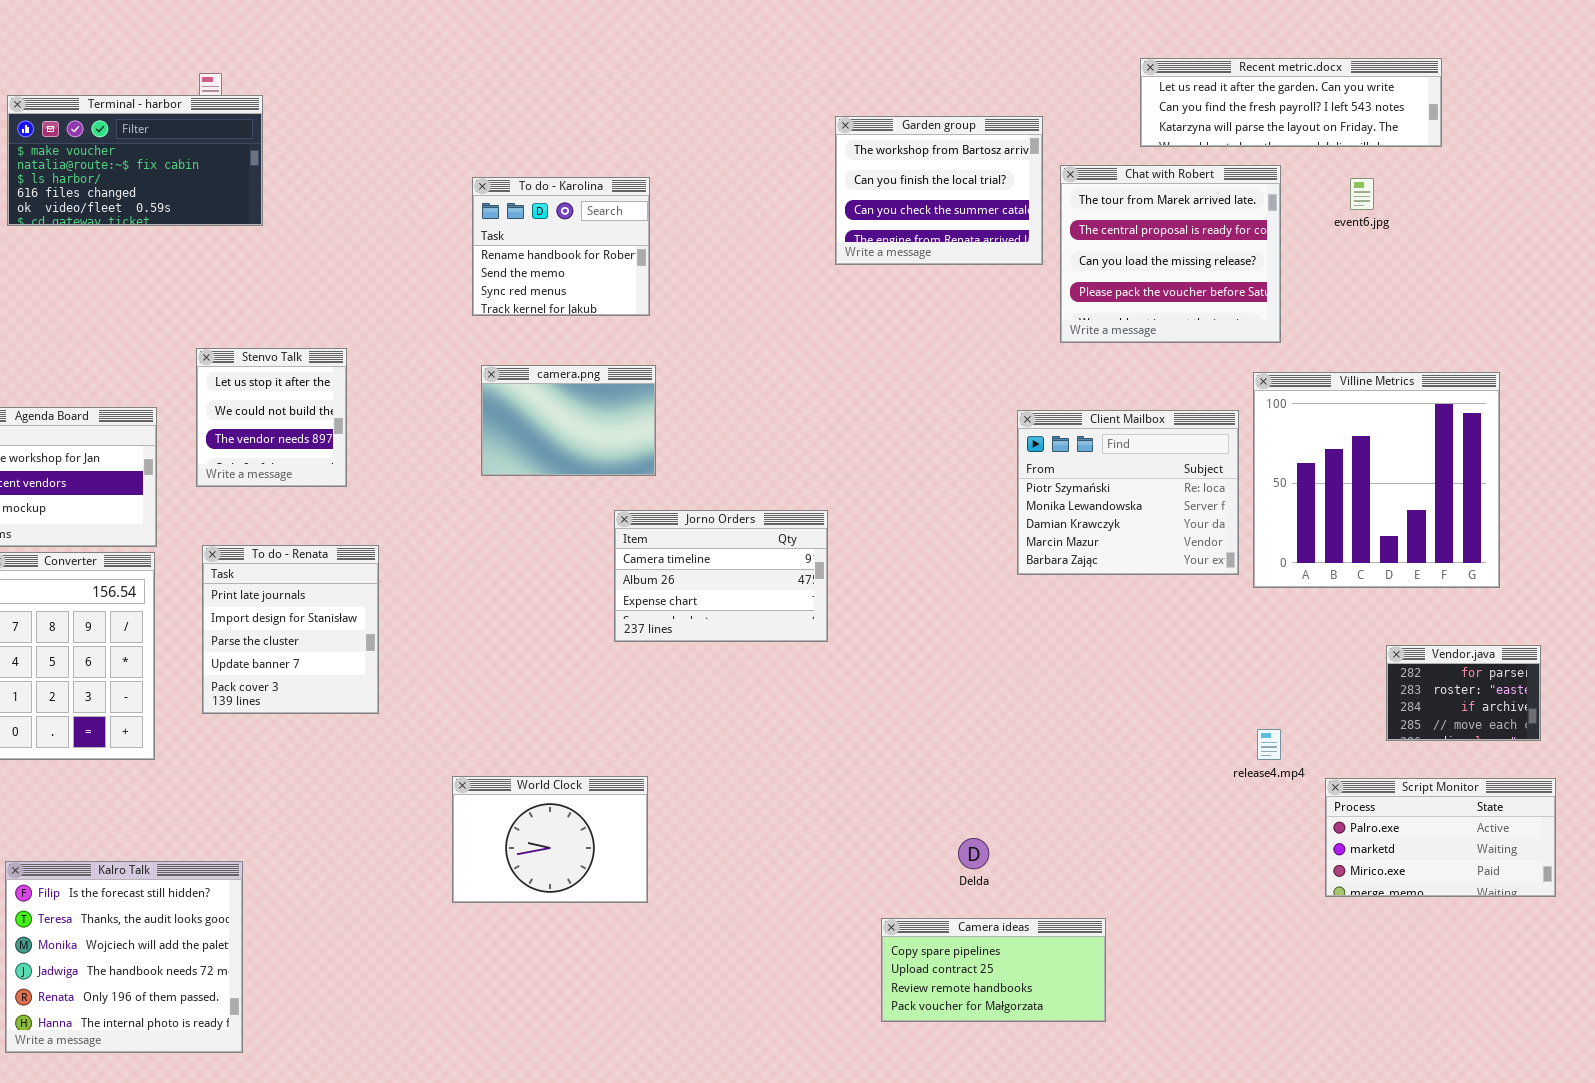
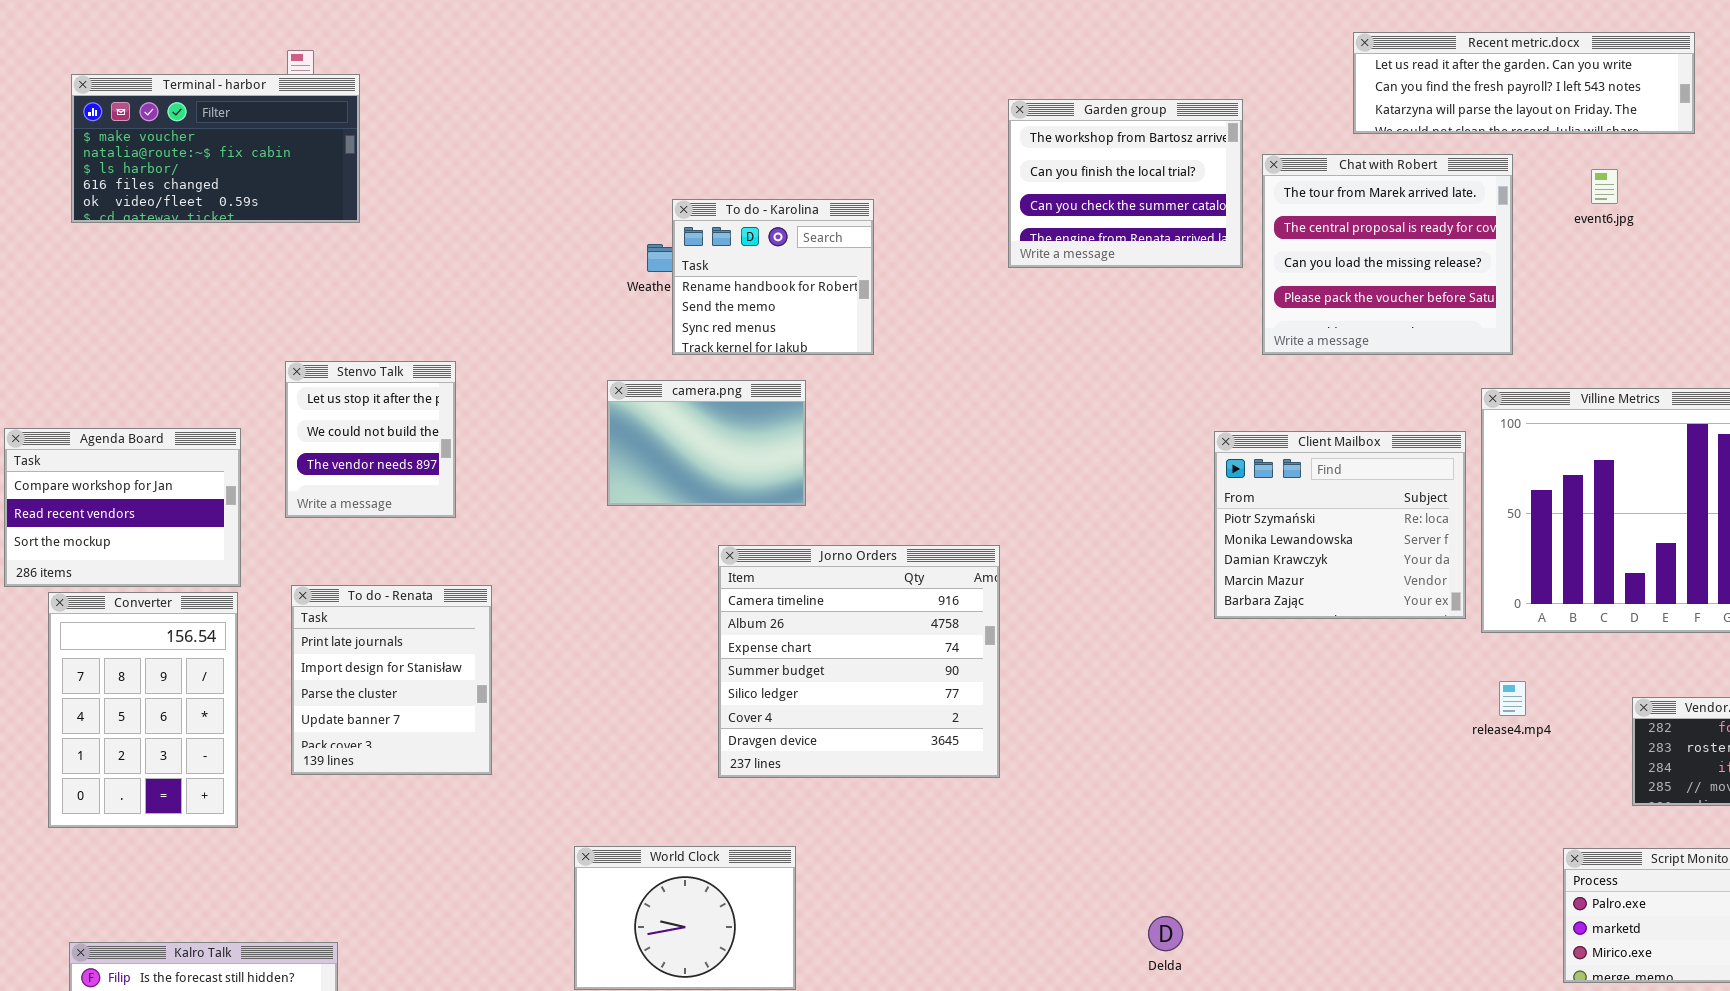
To do - Karolina: [472,177,650,316] -> [672,199,874,355], moved
Jorno Orders: [614,510,828,642] -> [718,545,1000,778], resized
release4.mp4: [1257,729,1281,760] -> [1499,681,1526,716], moved

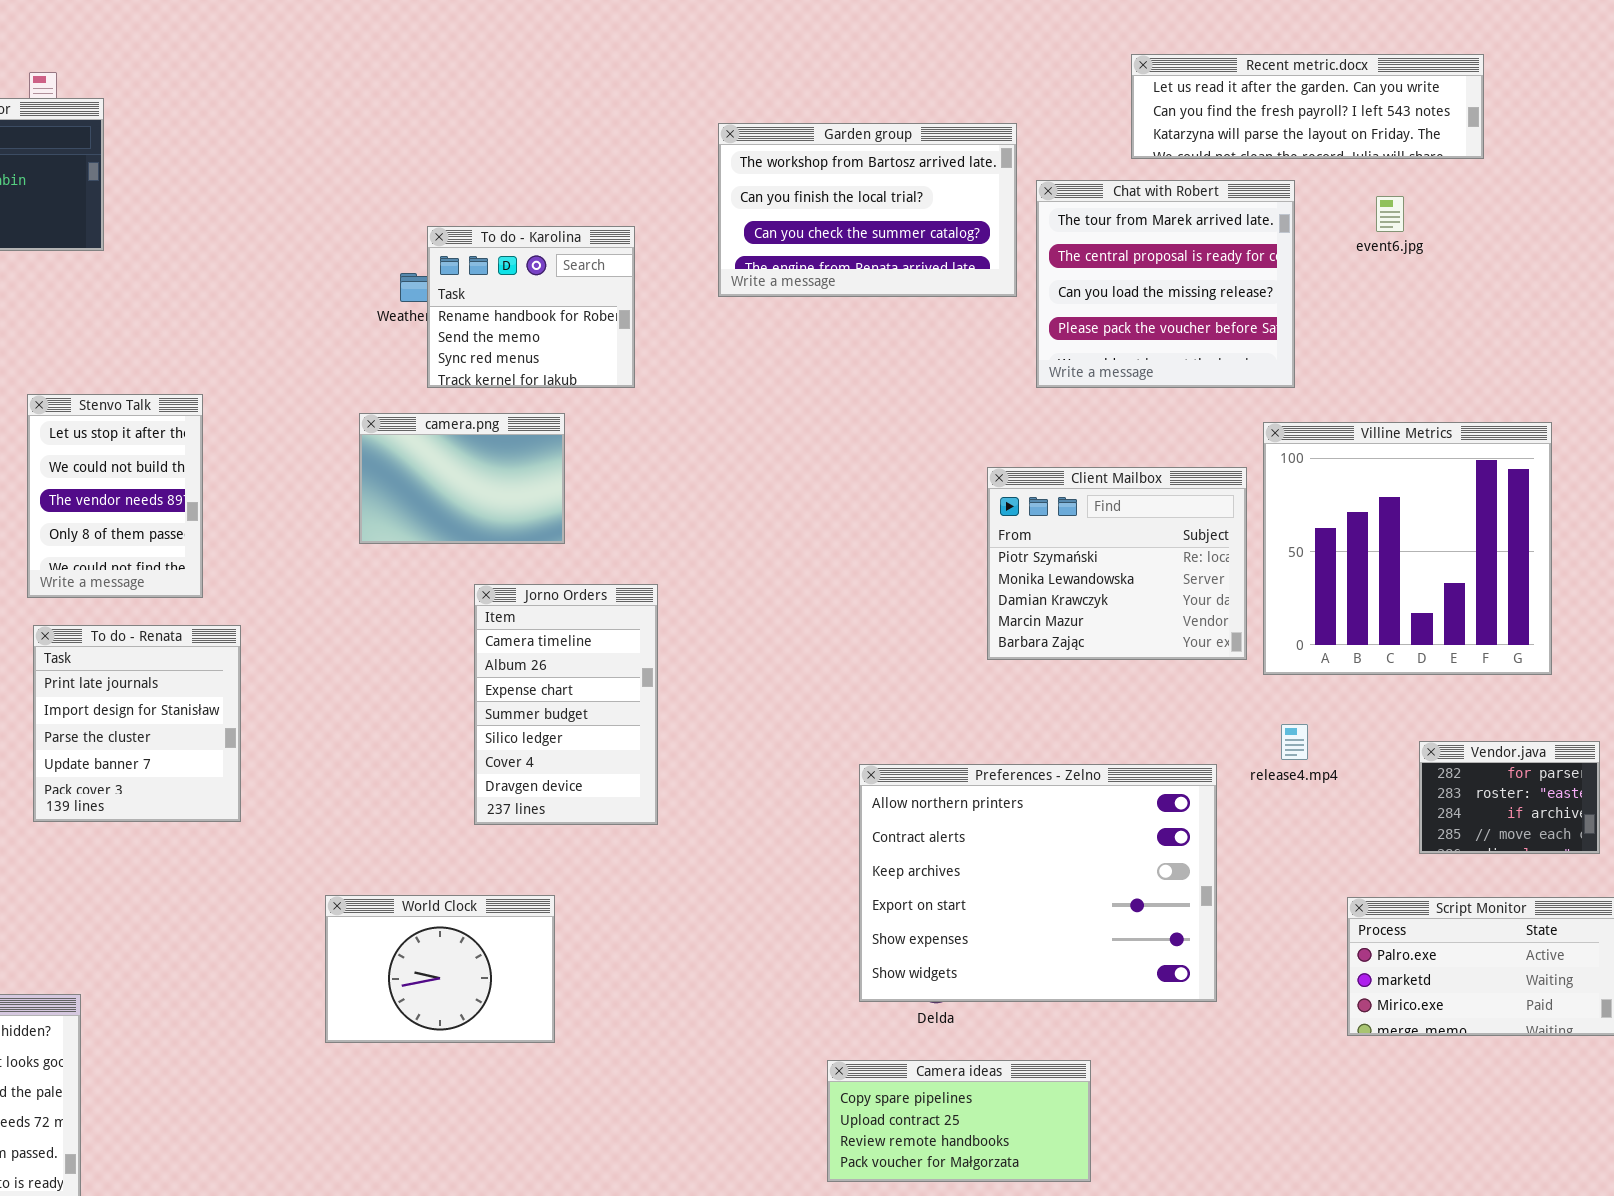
Garden group: [1008,99,1243,268] -> [718,123,1017,297], resized
Stenvo Talk: [285,361,456,518] -> [27,394,203,598], resized
Jorno Orders: [718,545,1000,778] -> [474,584,658,825], resized
Preferences - Zelno: none -> [859,764,1217,1002], opened

